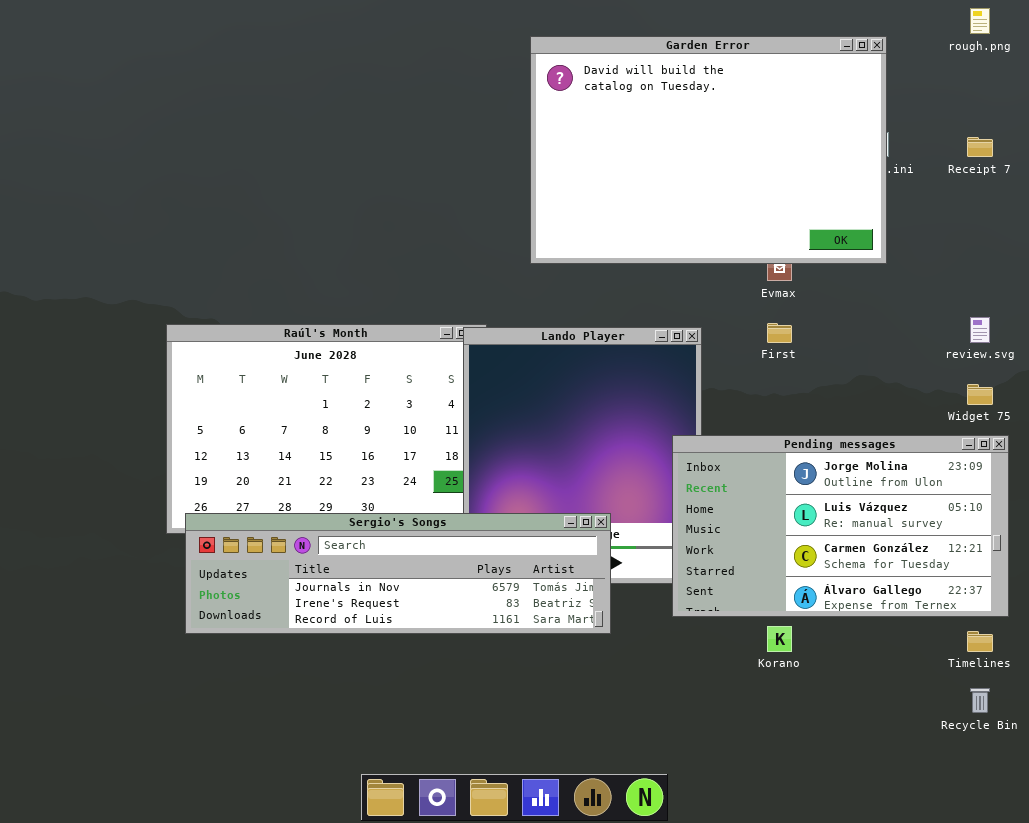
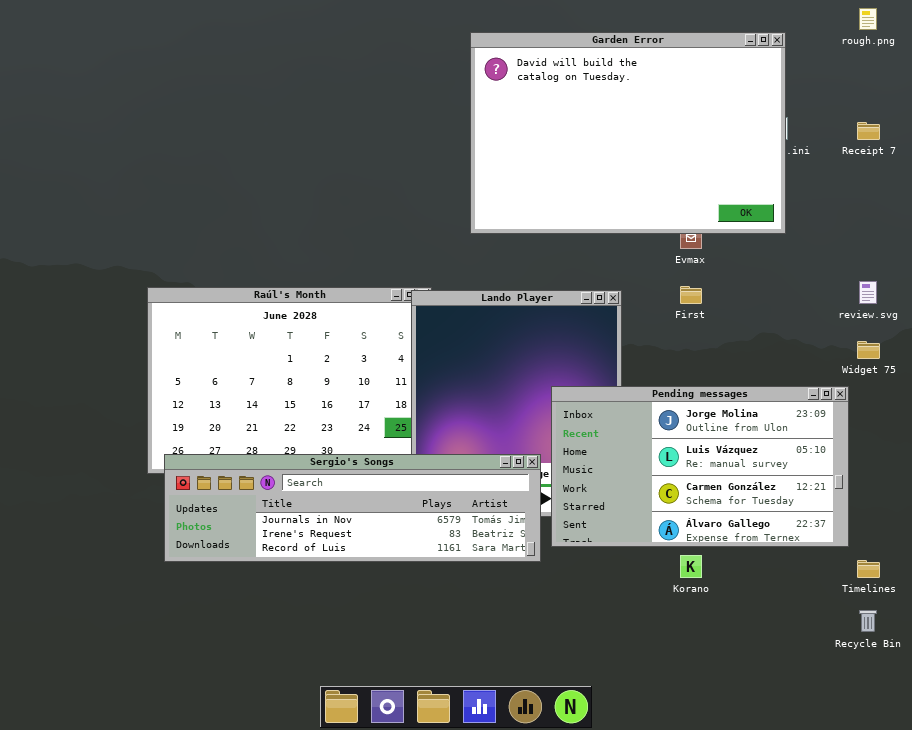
Pending messages: [672,435,1009,617] -> [551,386,849,547], moved

